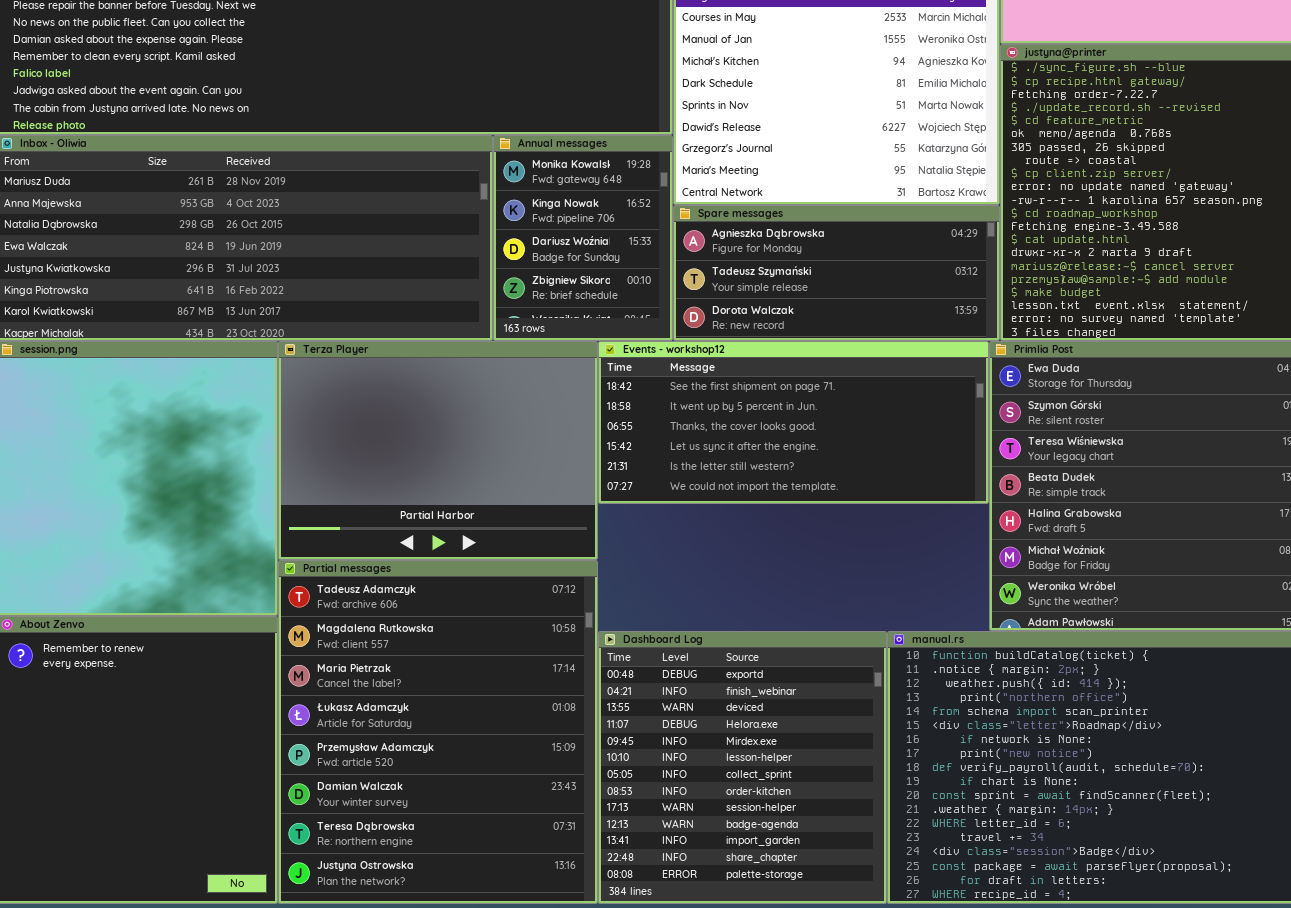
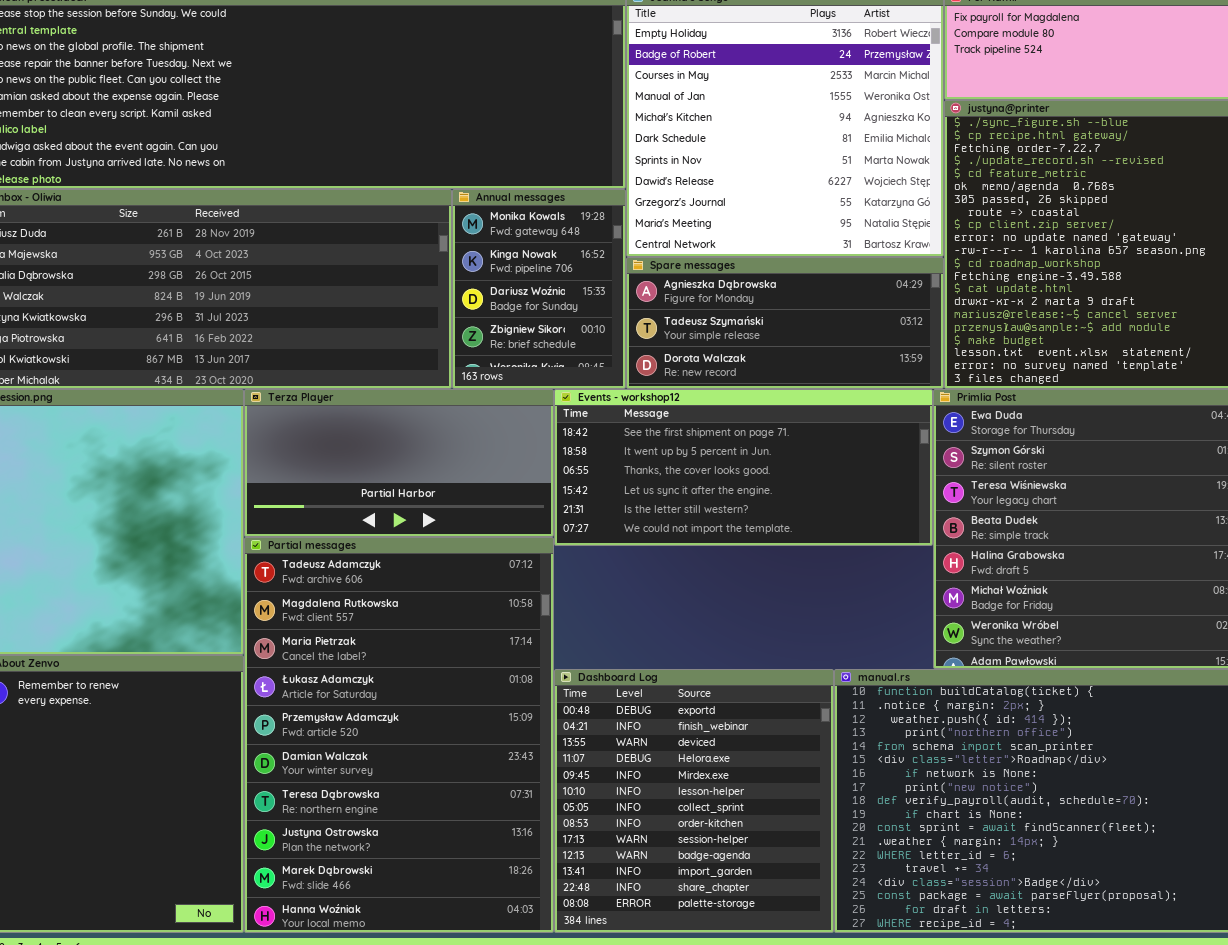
Terza Player: [278,341,598,560] -> [244,389,554,537], resized
Partial messages: [278,560,598,904] -> [244,537,554,933], resized

